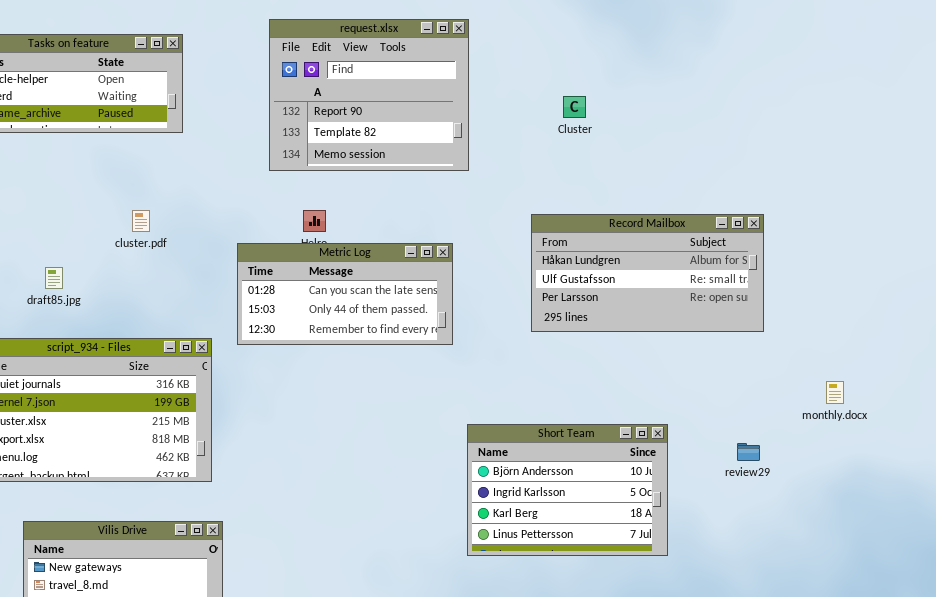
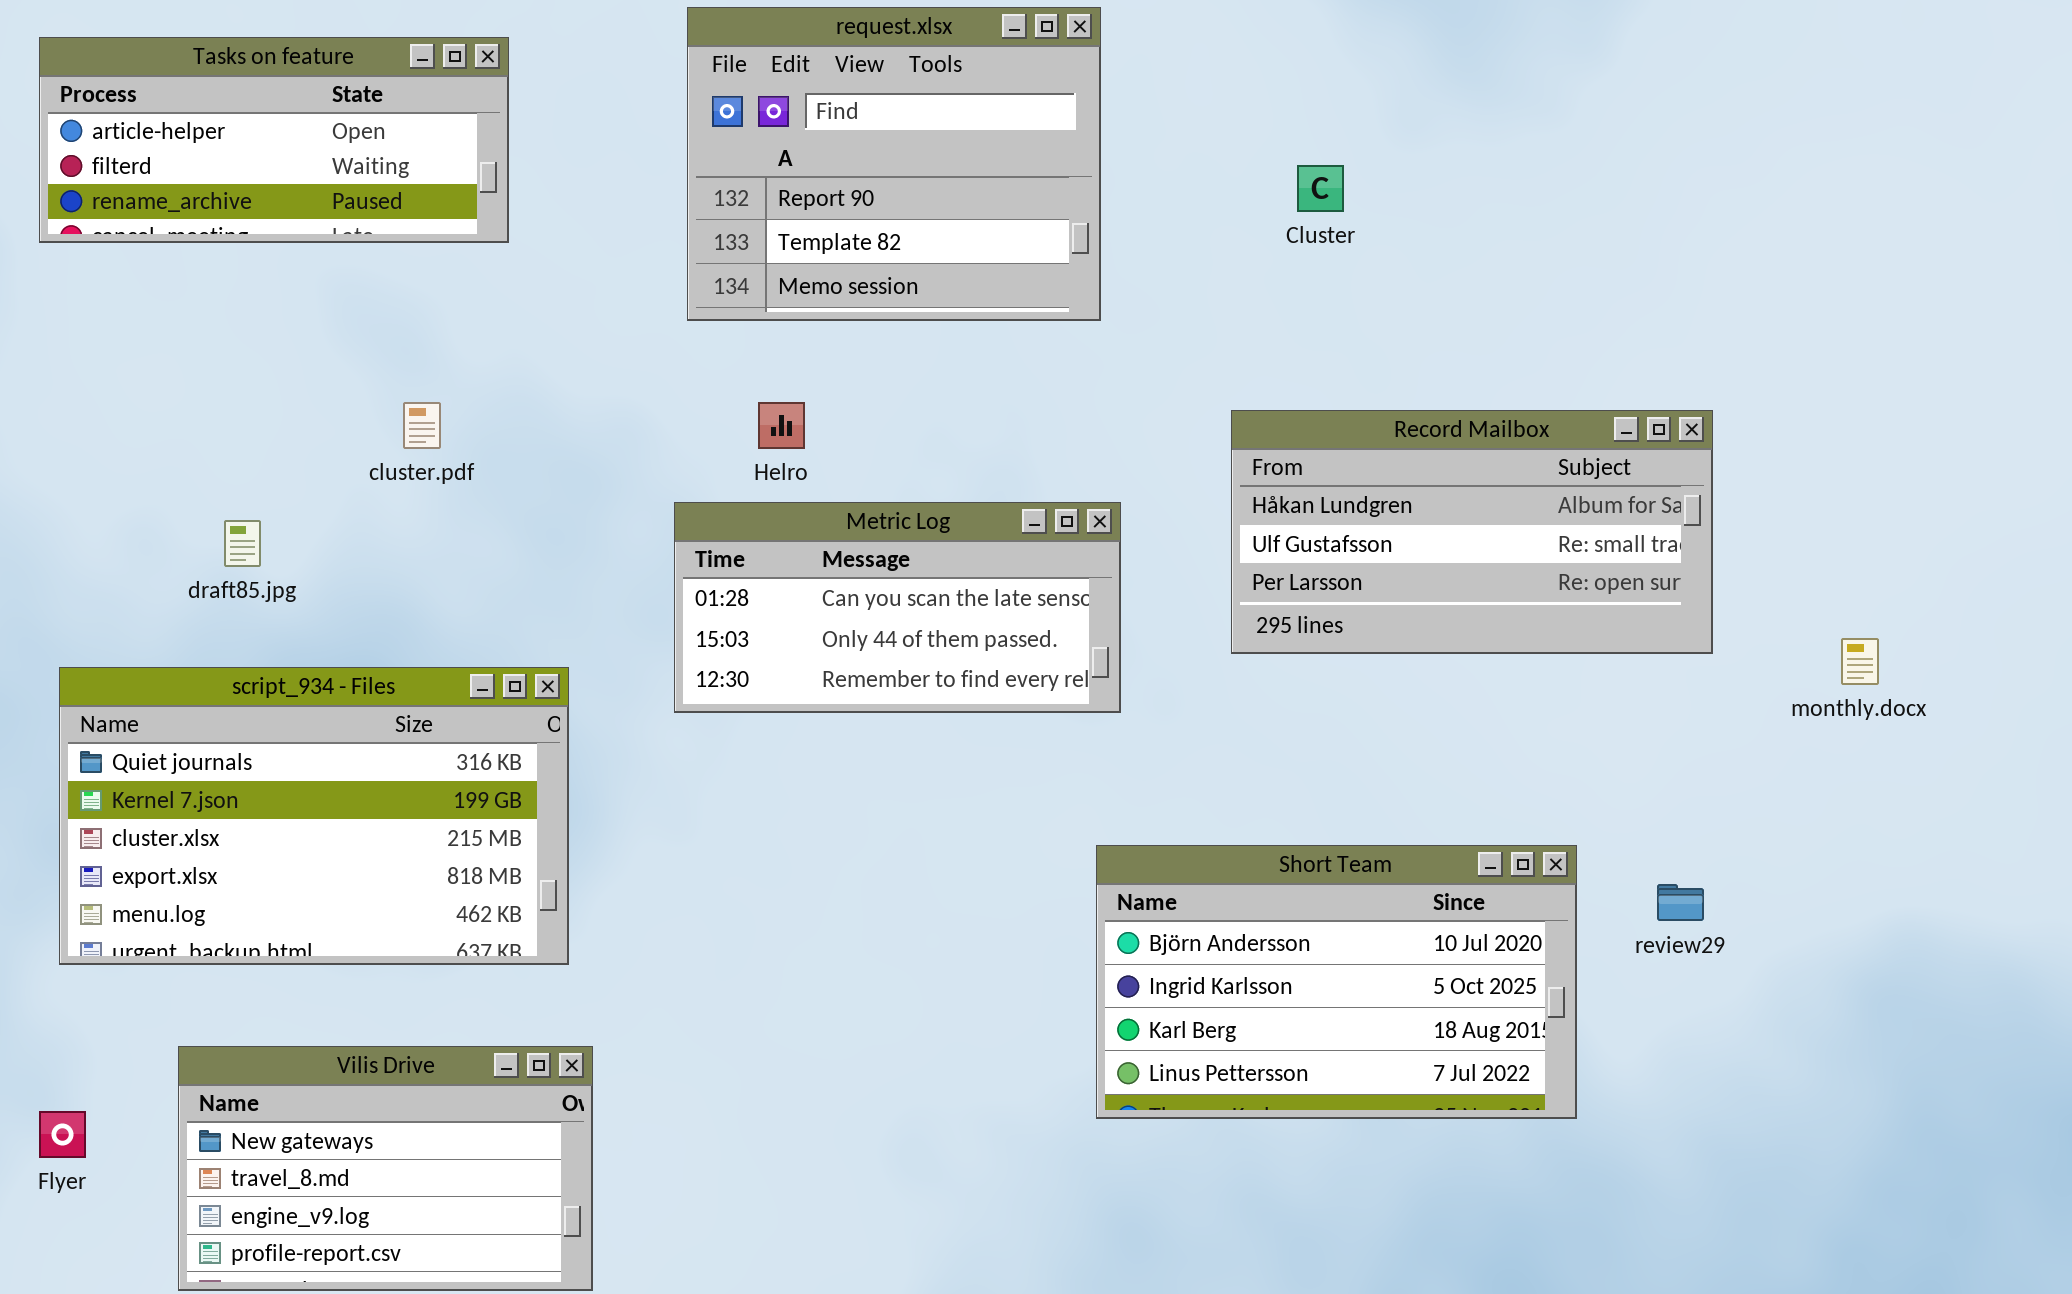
Metric Log: [237,243,453,345] -> [674,502,1121,713], moved
monthly.docx: [826,381,844,404] -> [1841,638,1879,685], moved
Short Team: [467,424,668,556] -> [1096,845,1577,1119], resized

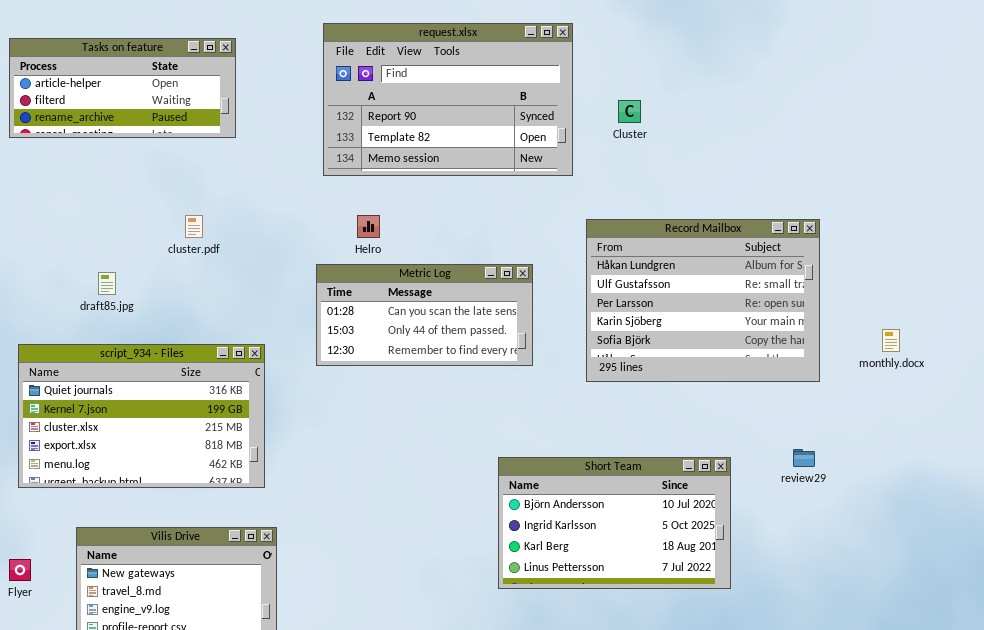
request.xlsx: [687,7,1101,321] -> [323,23,573,176], resized
Record Mailbox: [1231,410,1713,654] -> [586,219,820,382], resized
Short Team: [1096,845,1577,1119] -> [498,457,731,589], moved

